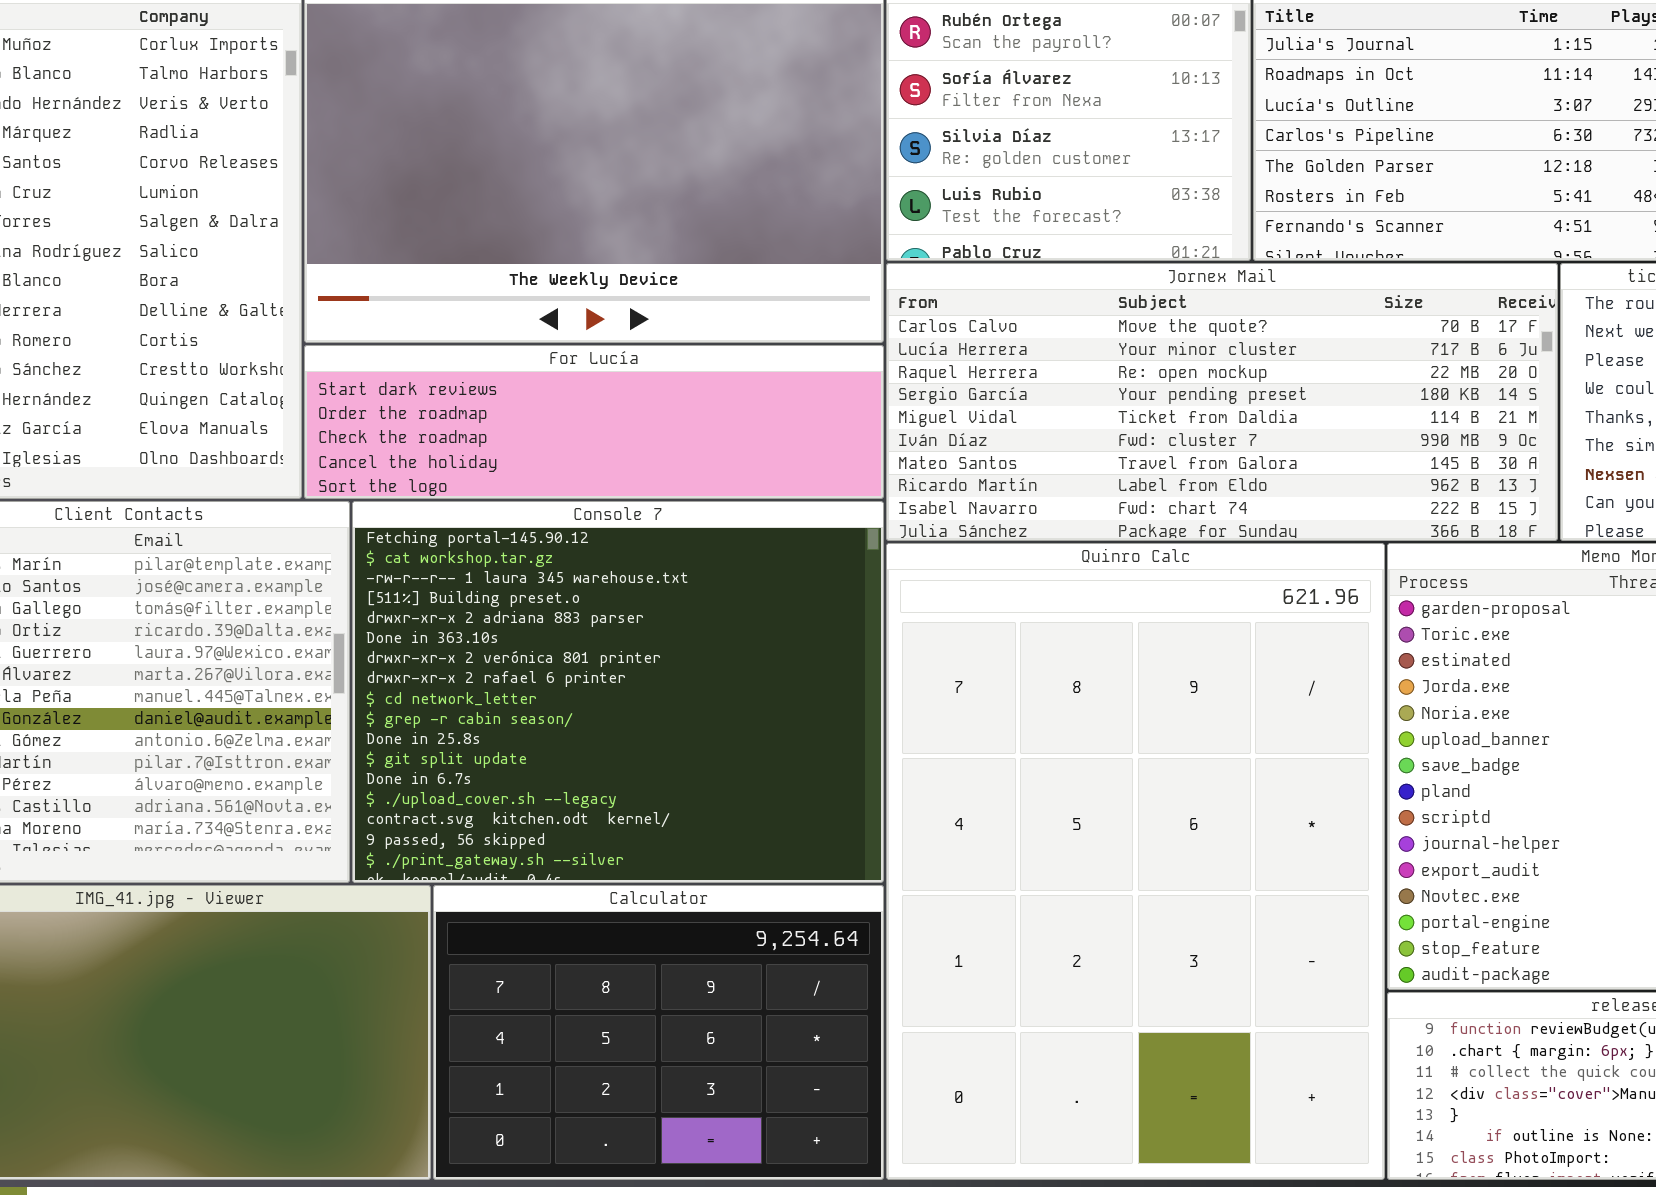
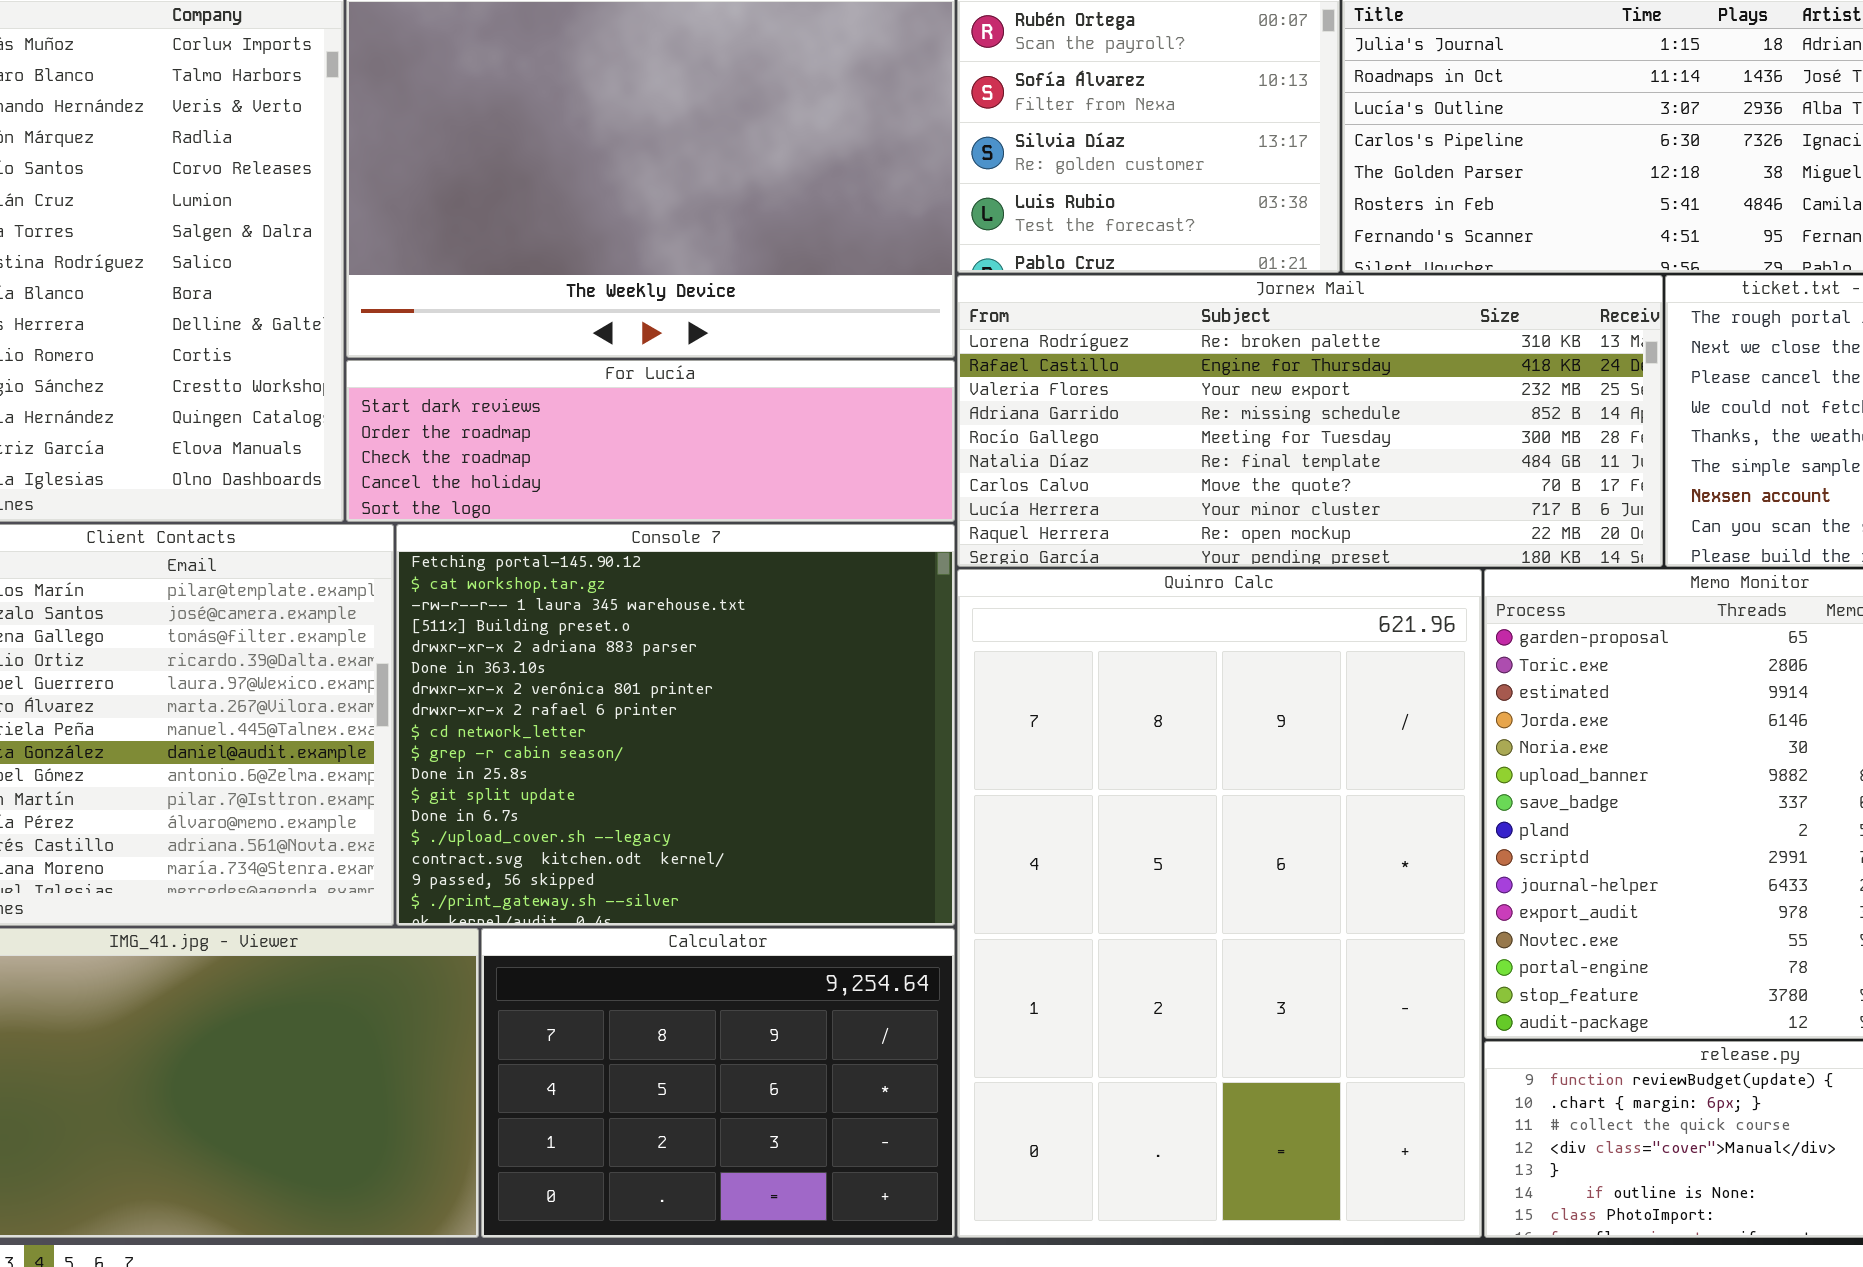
Jornex Mail: [886,263,1558,541] -> [957,275,1663,567], scrolled up 6 rows

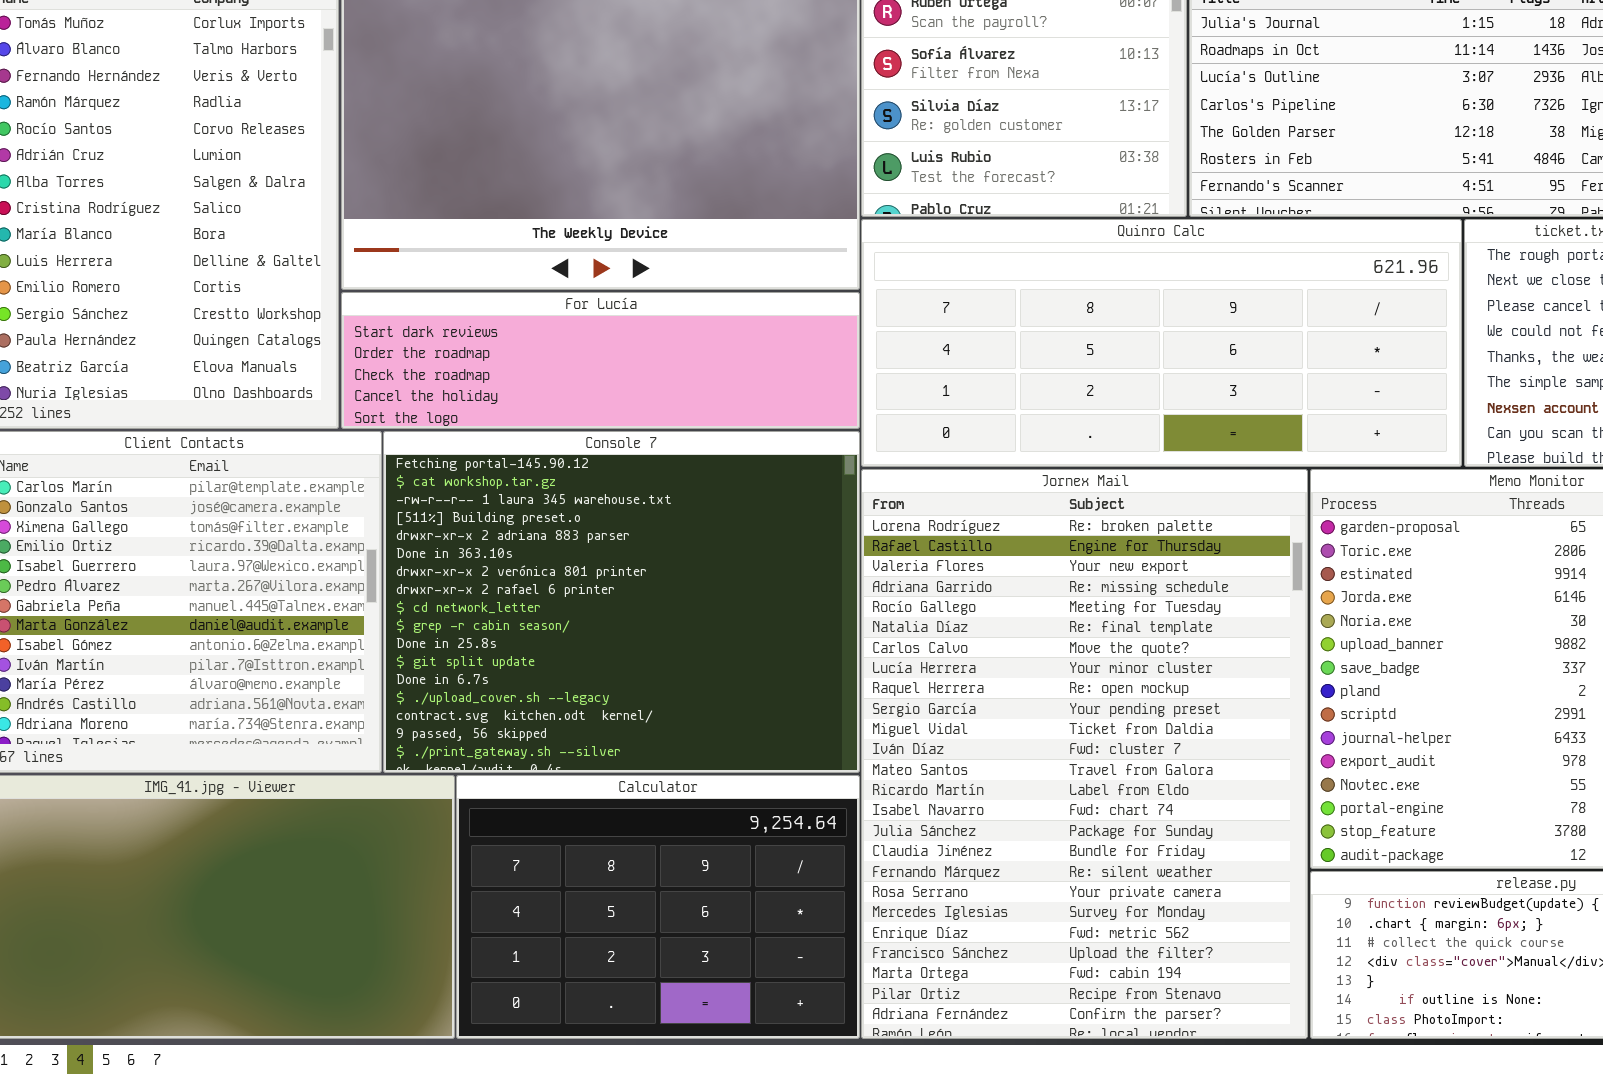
Jornex Mail: [957,275,1663,567] -> [861,469,1308,1039], moved, resized
Quinro Calc: [957,569,1482,1238] -> [861,219,1462,467], moved, resized

